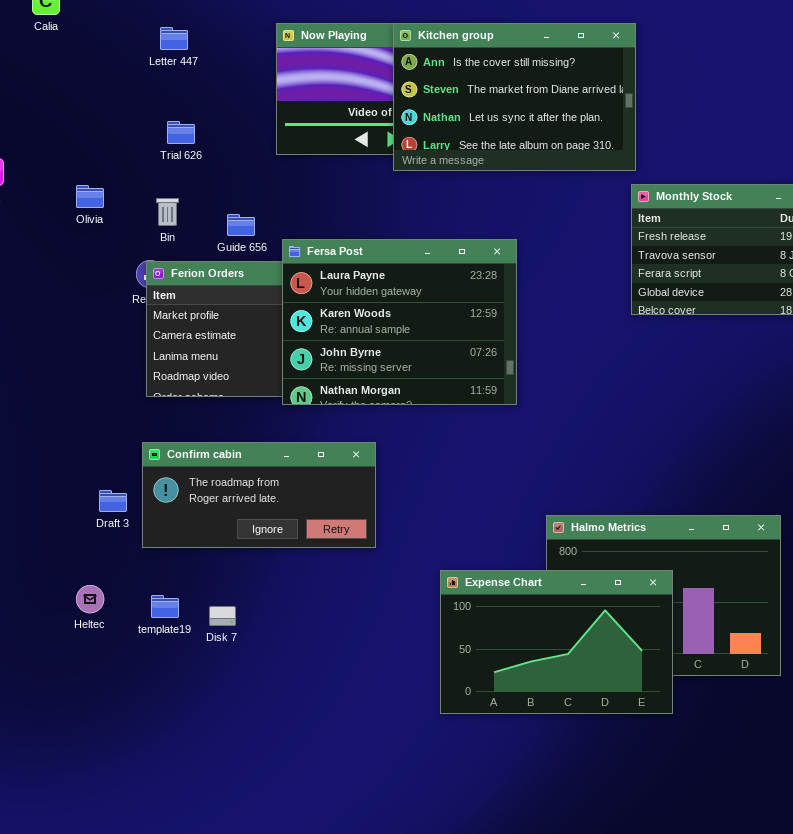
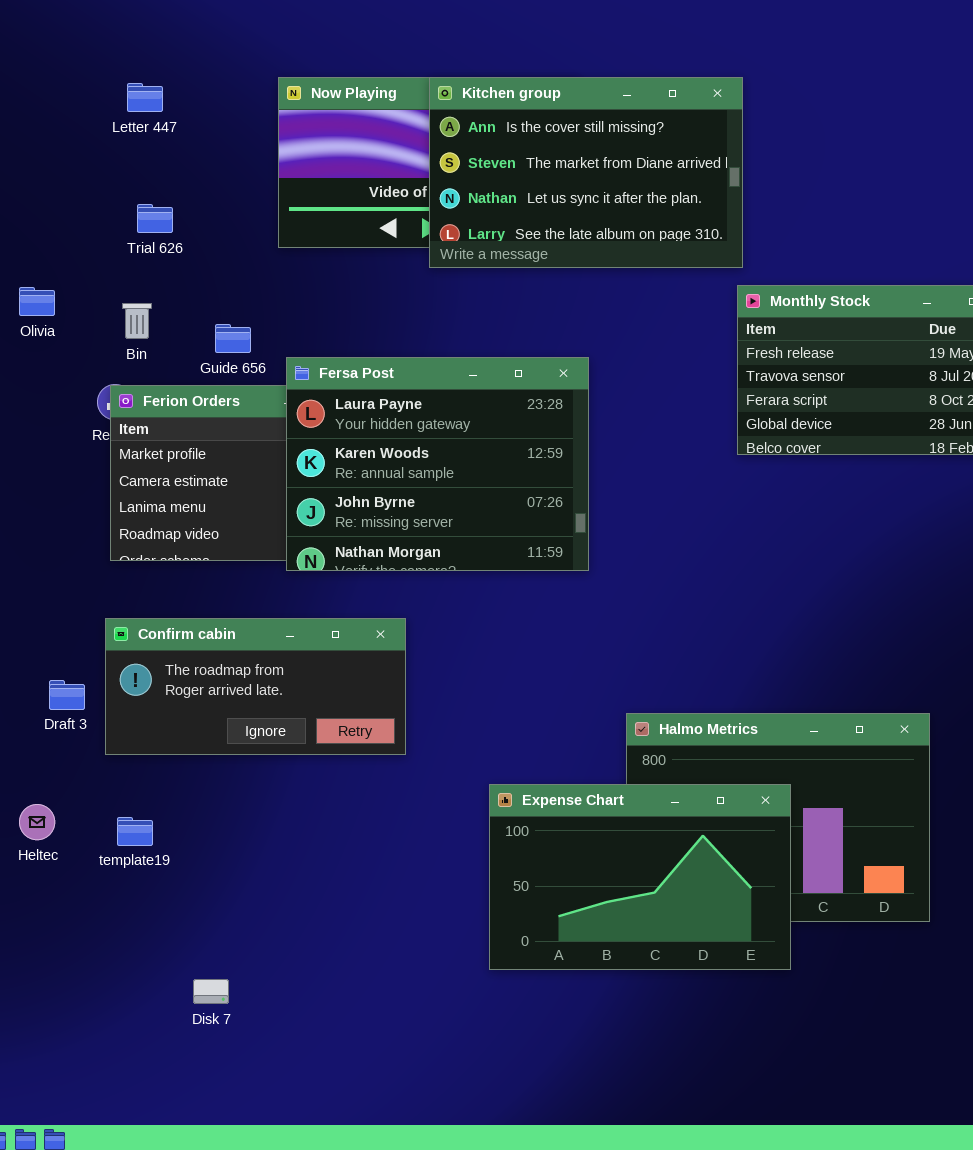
Disk 7: [209,606,236,626] -> [193,979,229,1004], moved

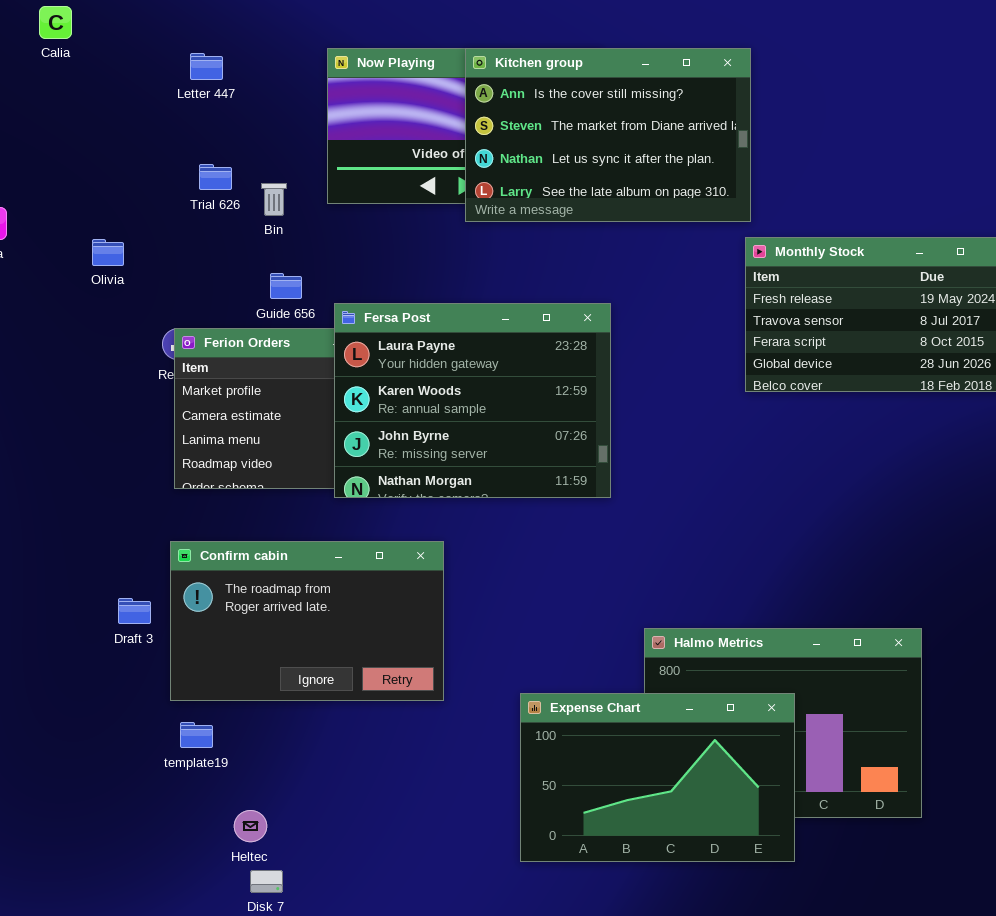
Bin: [122,303,152,339] -> [261,183,287,216], moved
Confirm cabin: [105,618,406,755] -> [170,541,444,701], resized
Heltec: [19,804,55,840] -> [234,810,267,842], moved

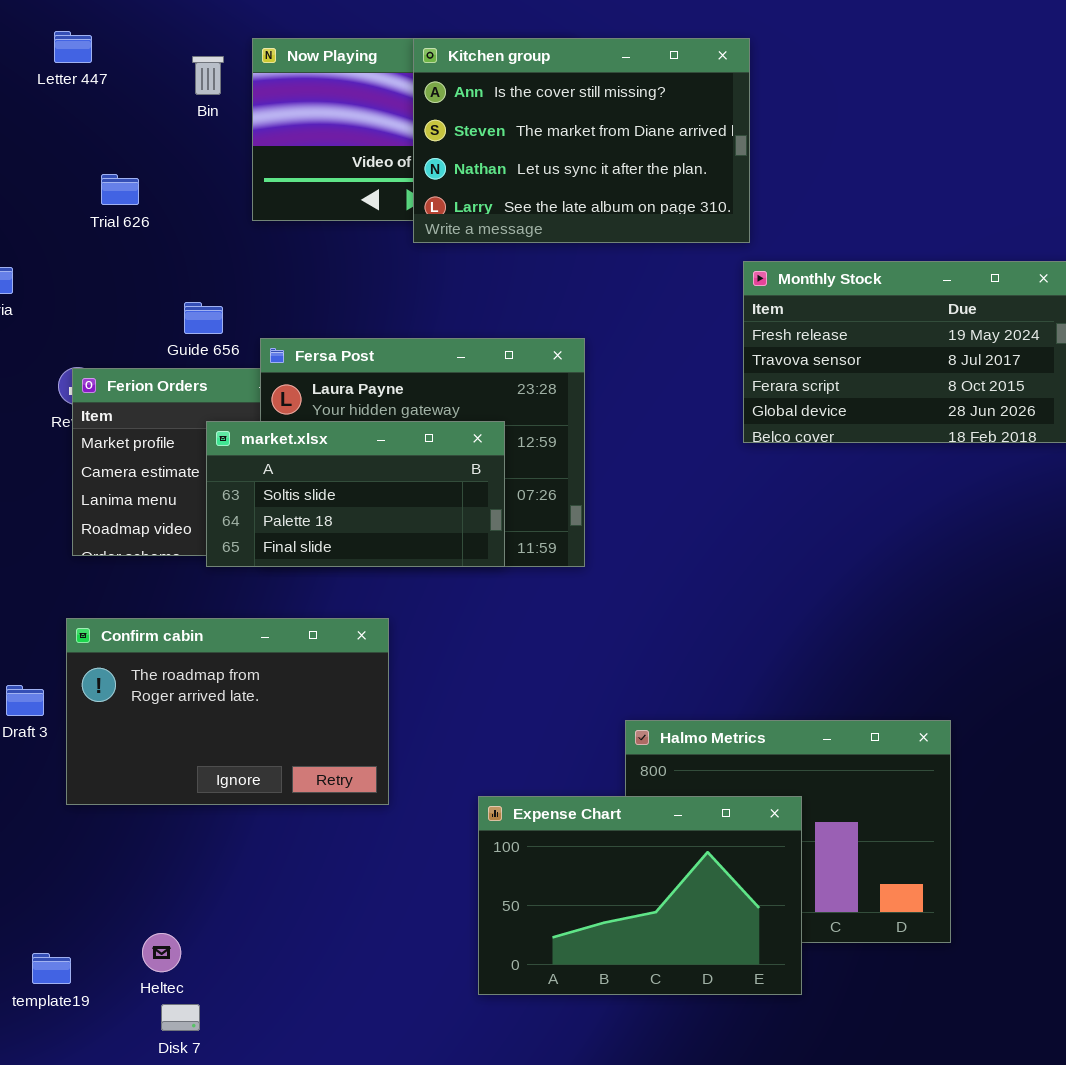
Letter 447: [190,53,223,80] -> [54,31,92,63], moved
Bin: [261,183,287,216] -> [192,56,224,95], moved
market.xlsx: none -> [206,421,505,567], opened
template19: [180,722,213,748] -> [32,953,71,984], moved

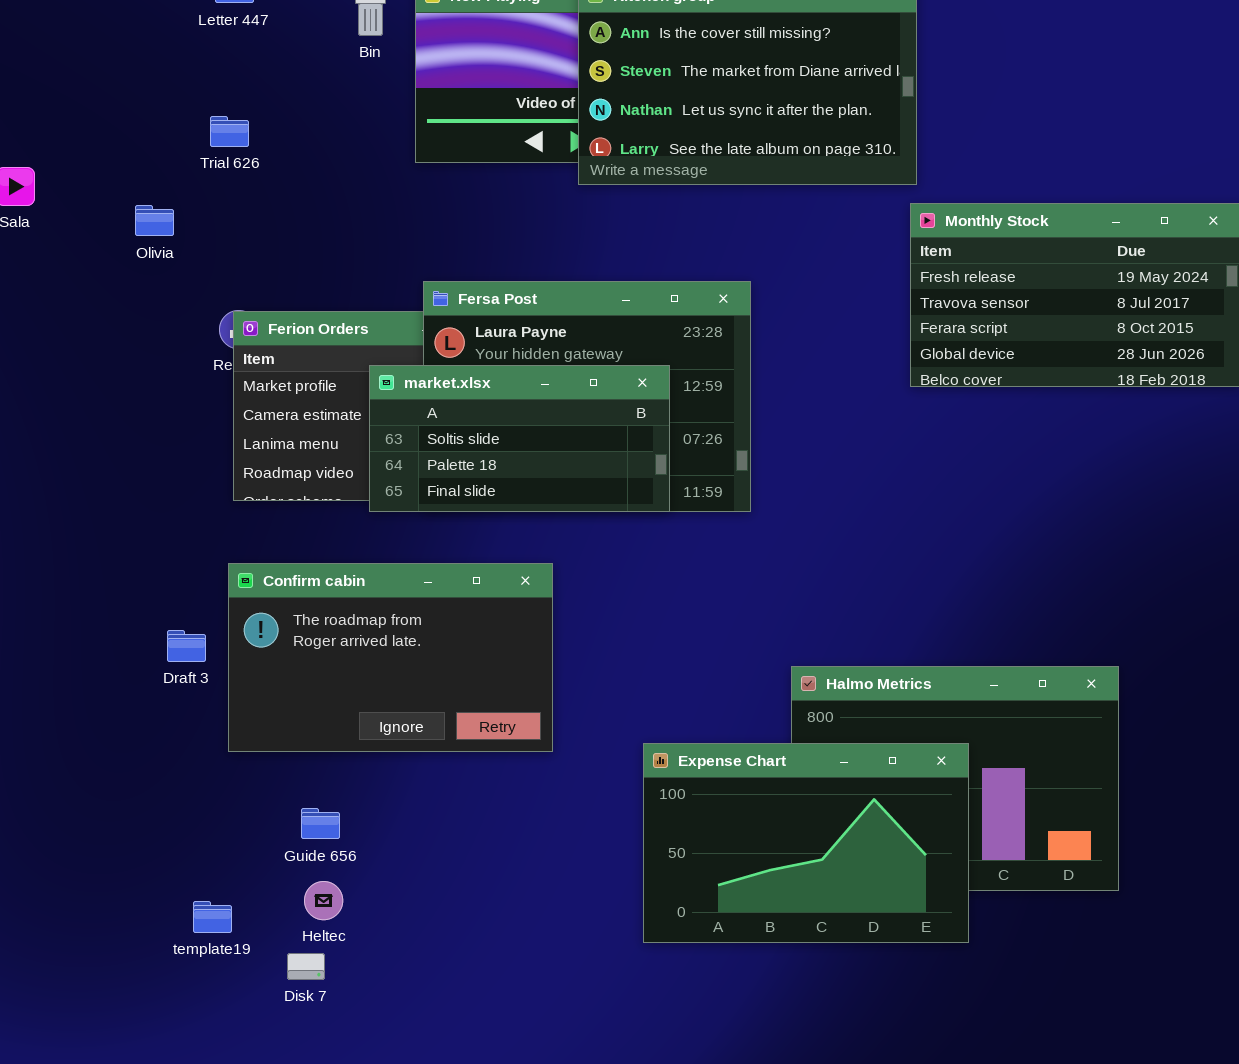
Trial 626: [101,174,139,205] -> [210,116,249,147], moved
Guide 656: [184,302,223,334] -> [301,808,340,839], moved
Disk 7: [161,1004,200,1031] -> [287,953,325,980], moved

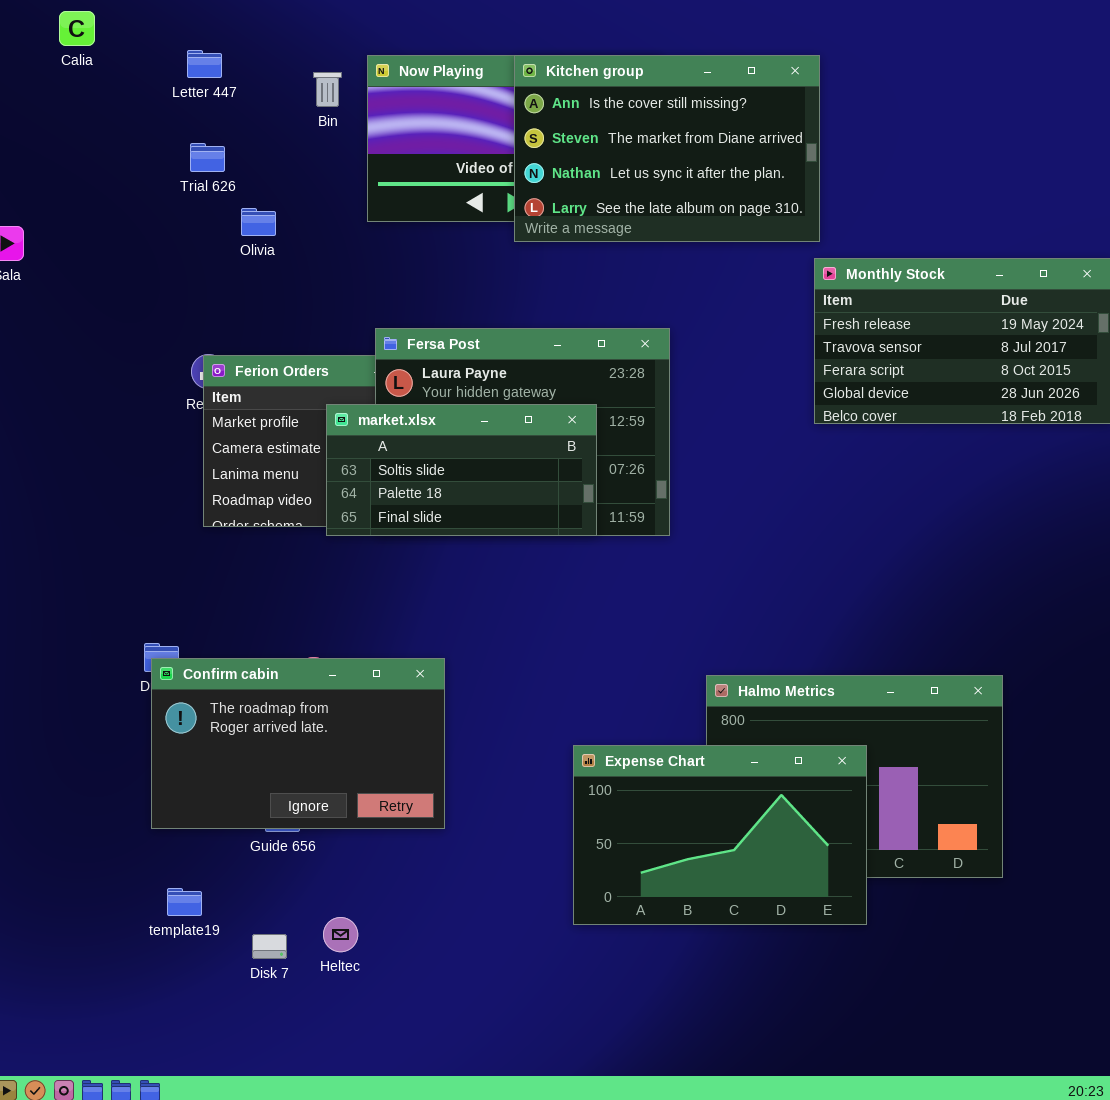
Trial 626: [210,116,249,147] -> [190,143,225,172], moved
Olivia: [135,205,174,236] -> [241,208,276,236], moved
Confirm cabin: [228,563,553,752] -> [151,658,445,829], moved
Heltec: [304,881,343,920] -> [323,917,358,952], moved

